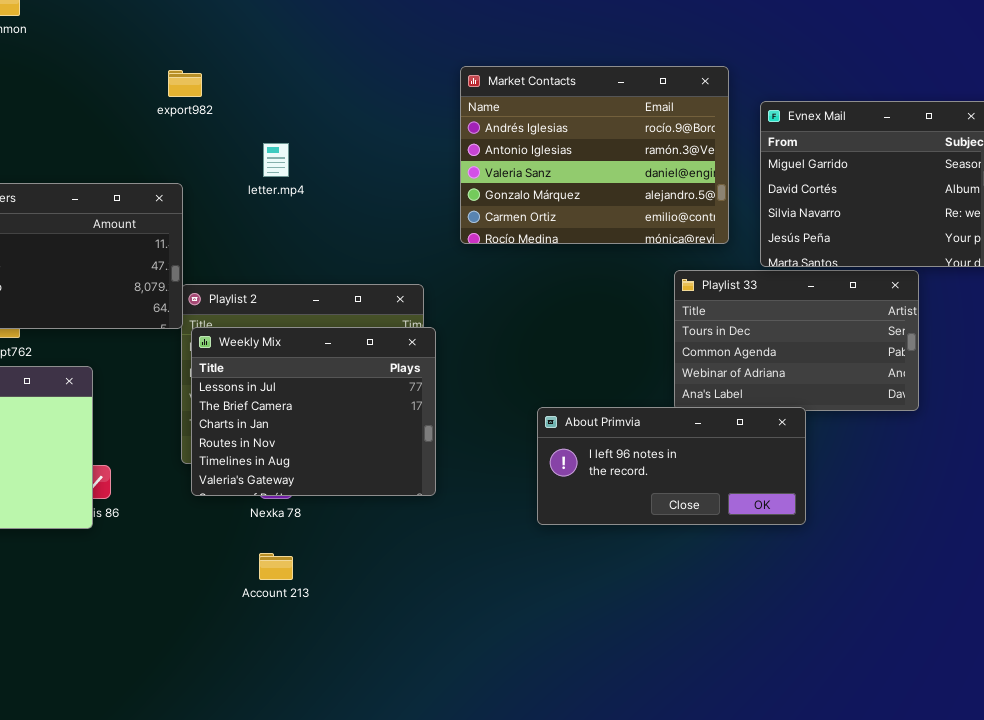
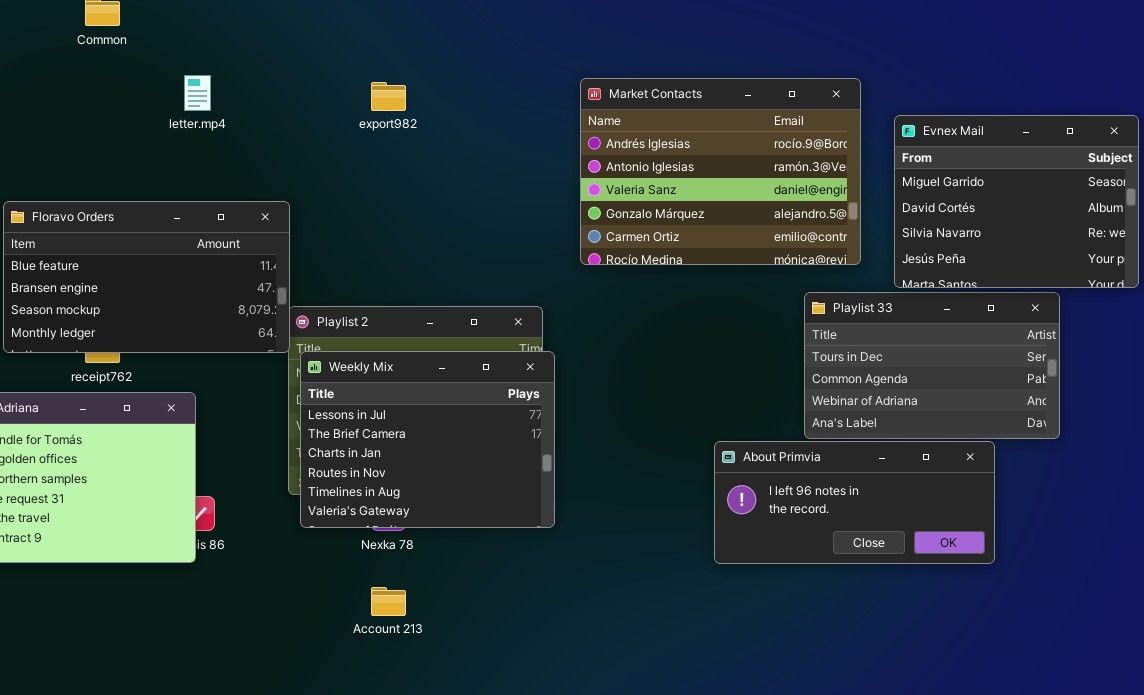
export982: [168,70,202,97] -> [371,82,406,111], moved
letter.mp4: [263,143,289,177] -> [184,75,211,111], moved
About Primvia: [537,407,806,525] -> [714,441,995,564], moved

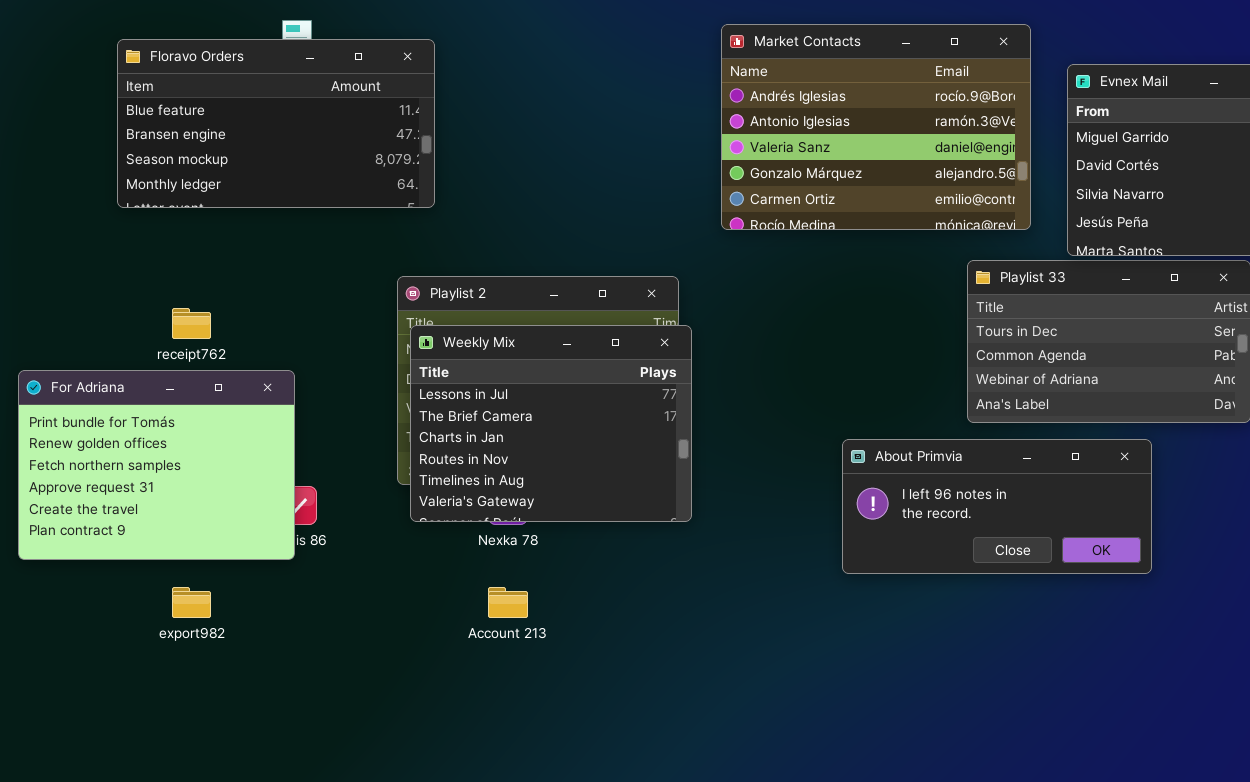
export982: [371,82,406,111] -> [172,587,211,618], moved
Floravo Orders: [3,201,290,353] -> [117,39,435,208], moved
About Primvia: [714,441,995,564] -> [842,439,1152,574], moved

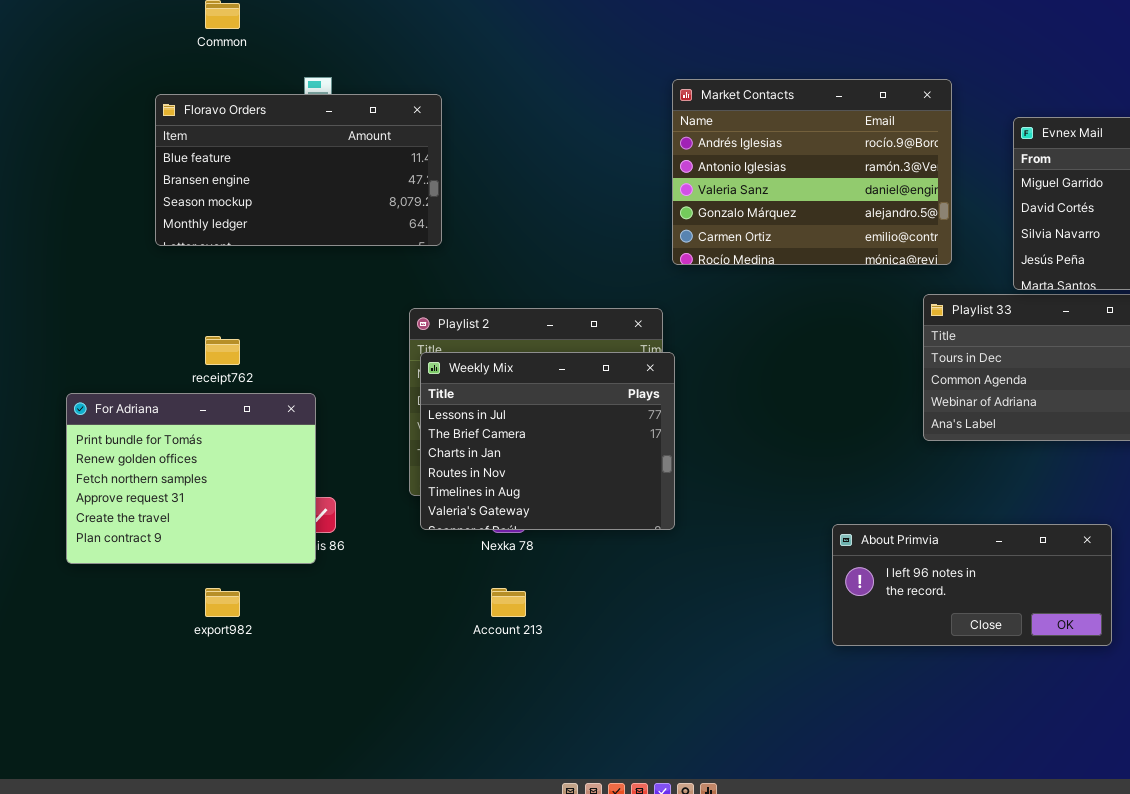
Market Contacts: [721,24,1031,230] -> [672,79,952,265], moved
About Primvia: [842,439,1152,574] -> [832,524,1112,646], moved

